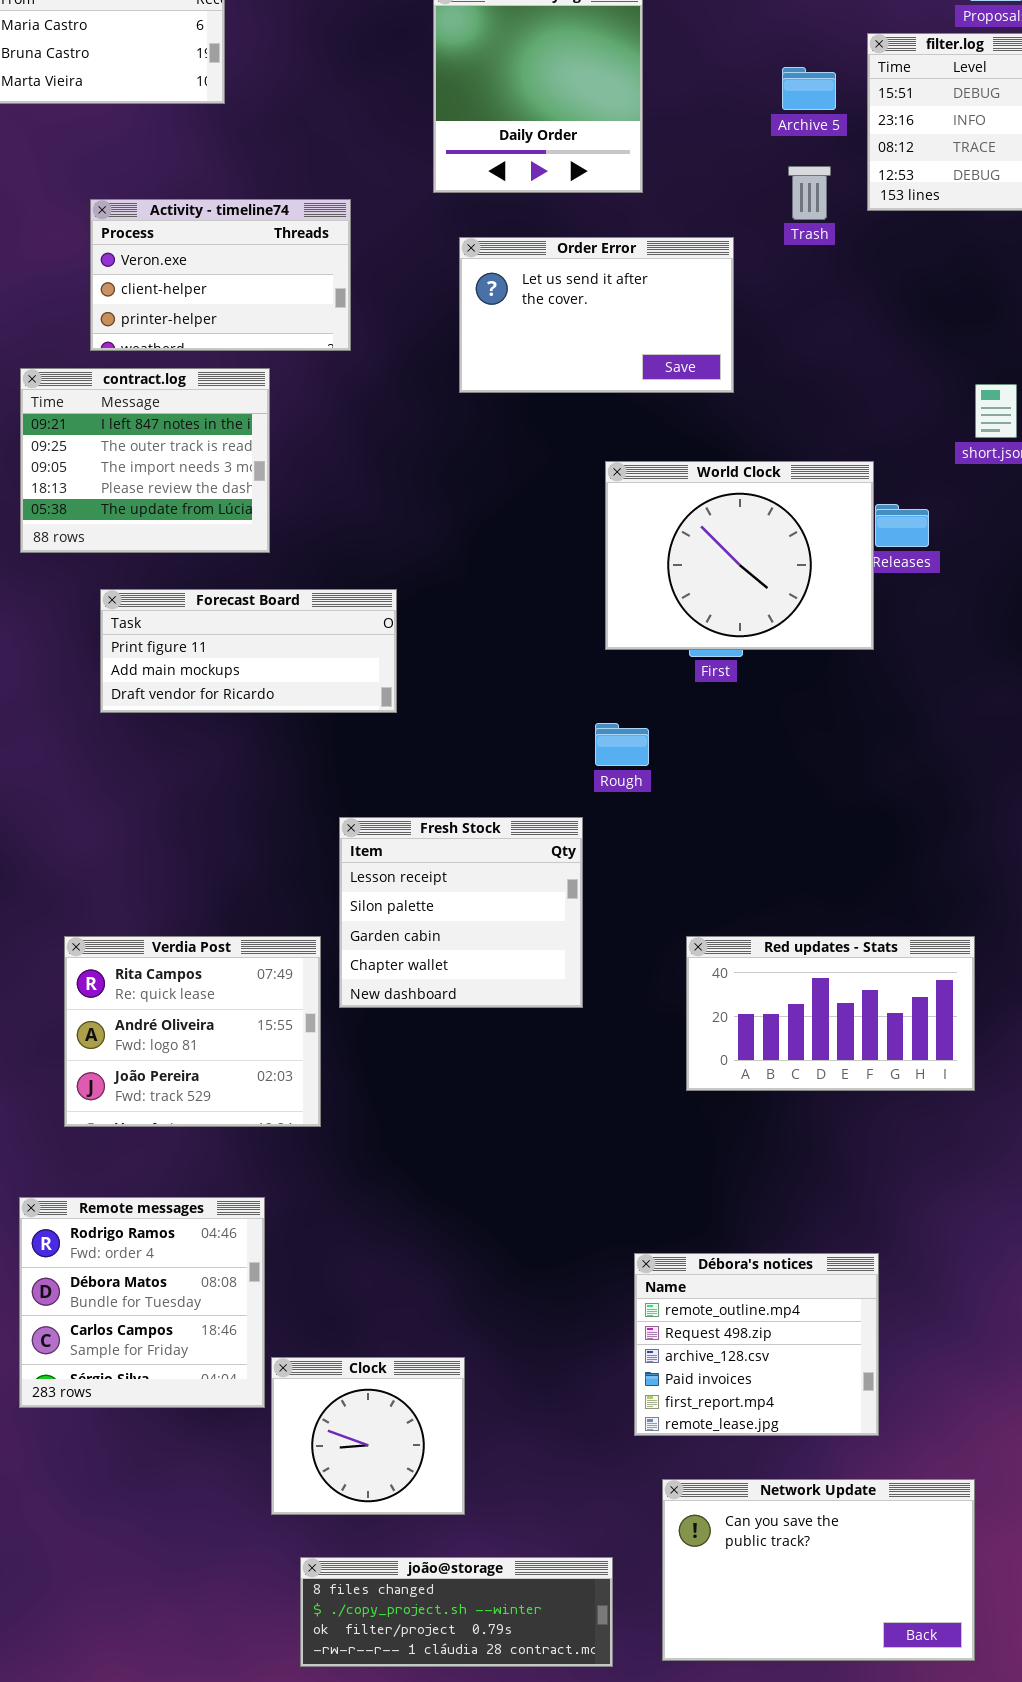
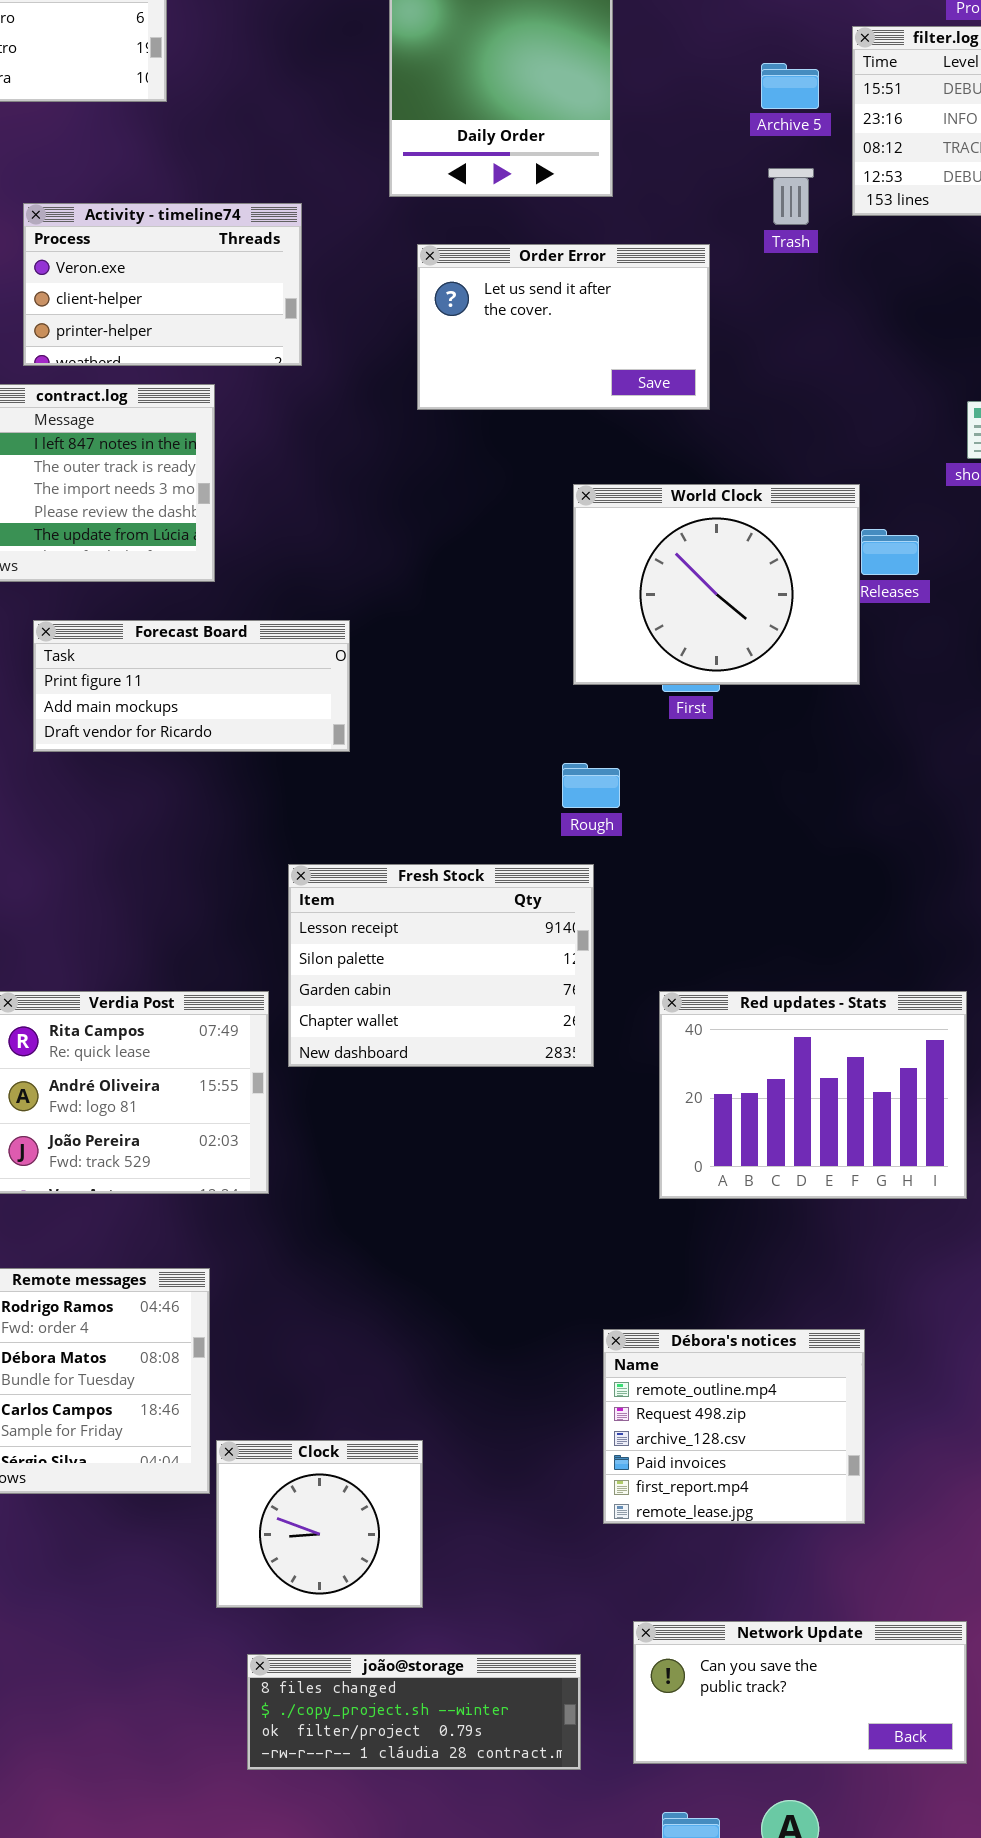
Fresh Stock: [339,817,583,1008] -> [288,864,594,1067], resized
Red updates - Stats: [686,936,975,1091] -> [659,991,967,1199], resized
Network Update: [662,1479,975,1661] -> [633,1621,967,1764], resized

